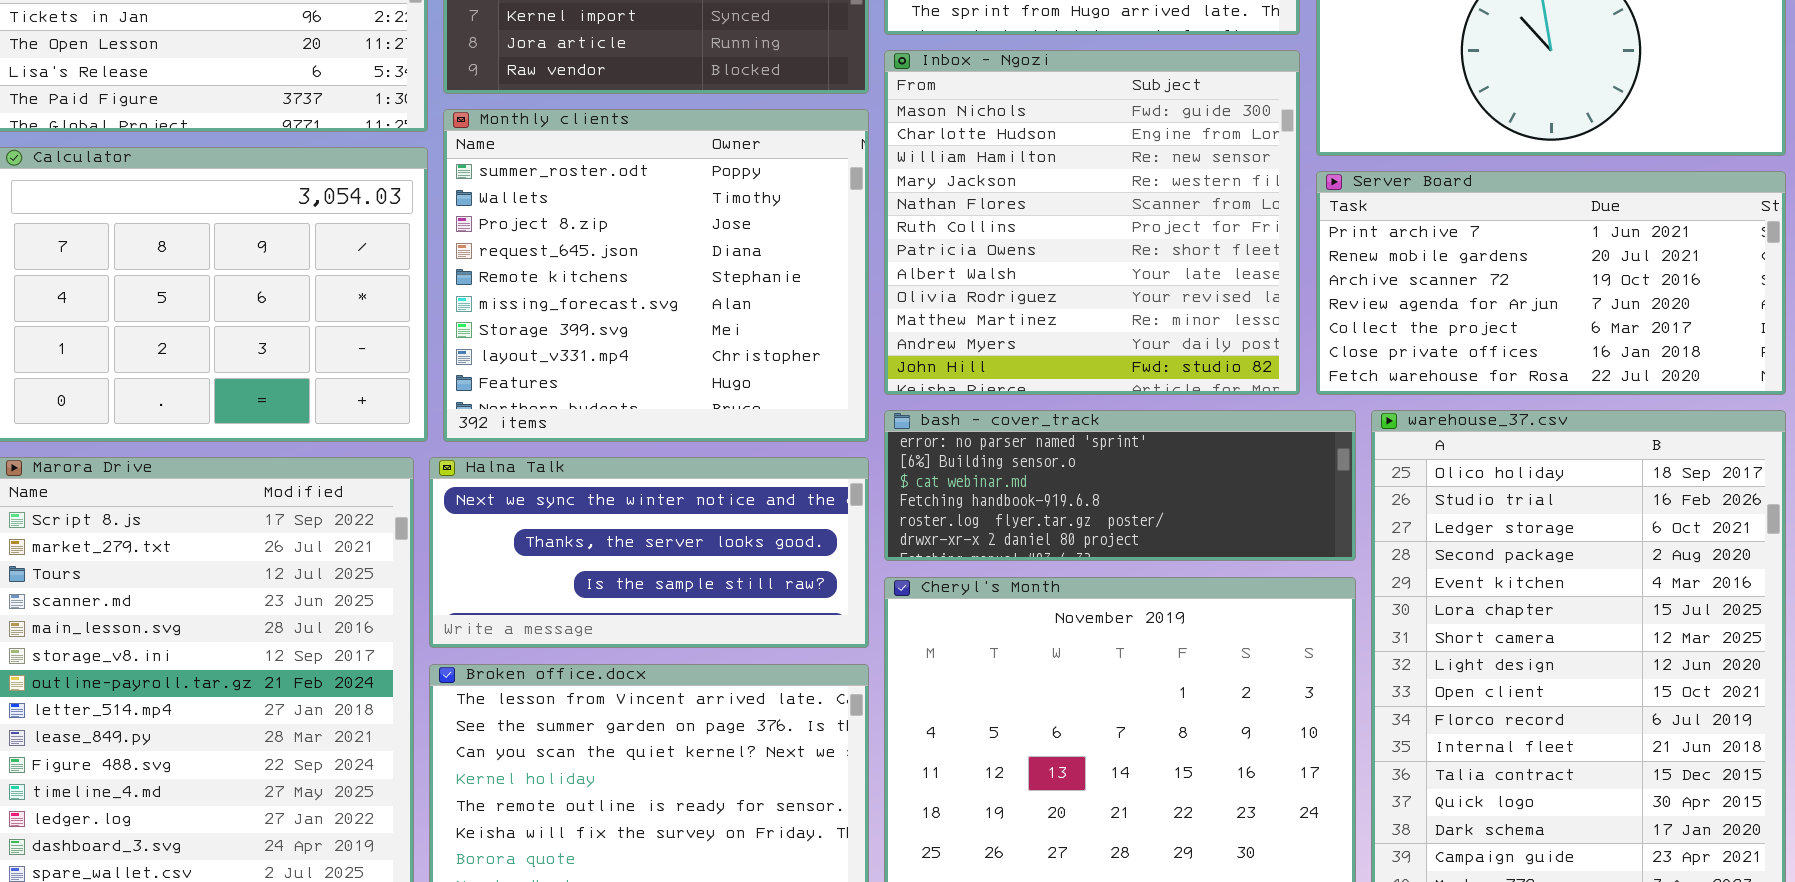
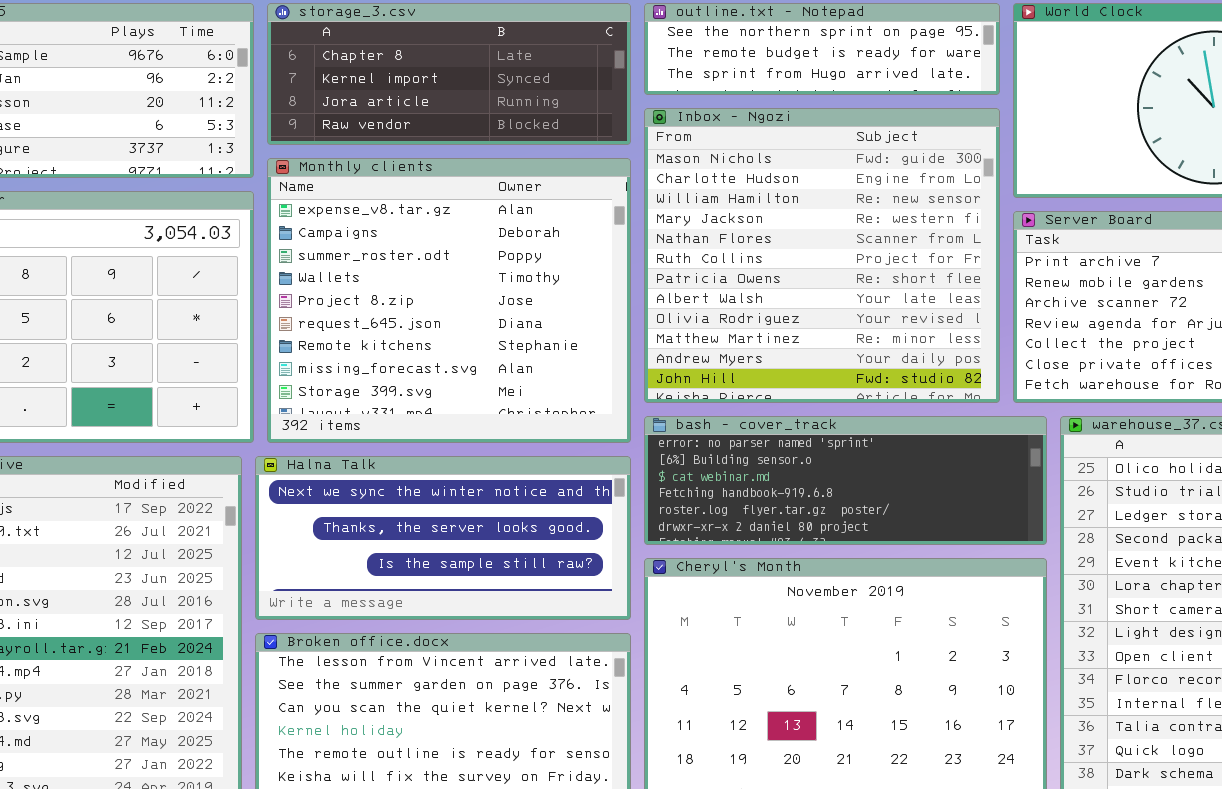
Monthly clients: [443,109,869,442] -> [267,158,631,443], scrolled up 2 rows

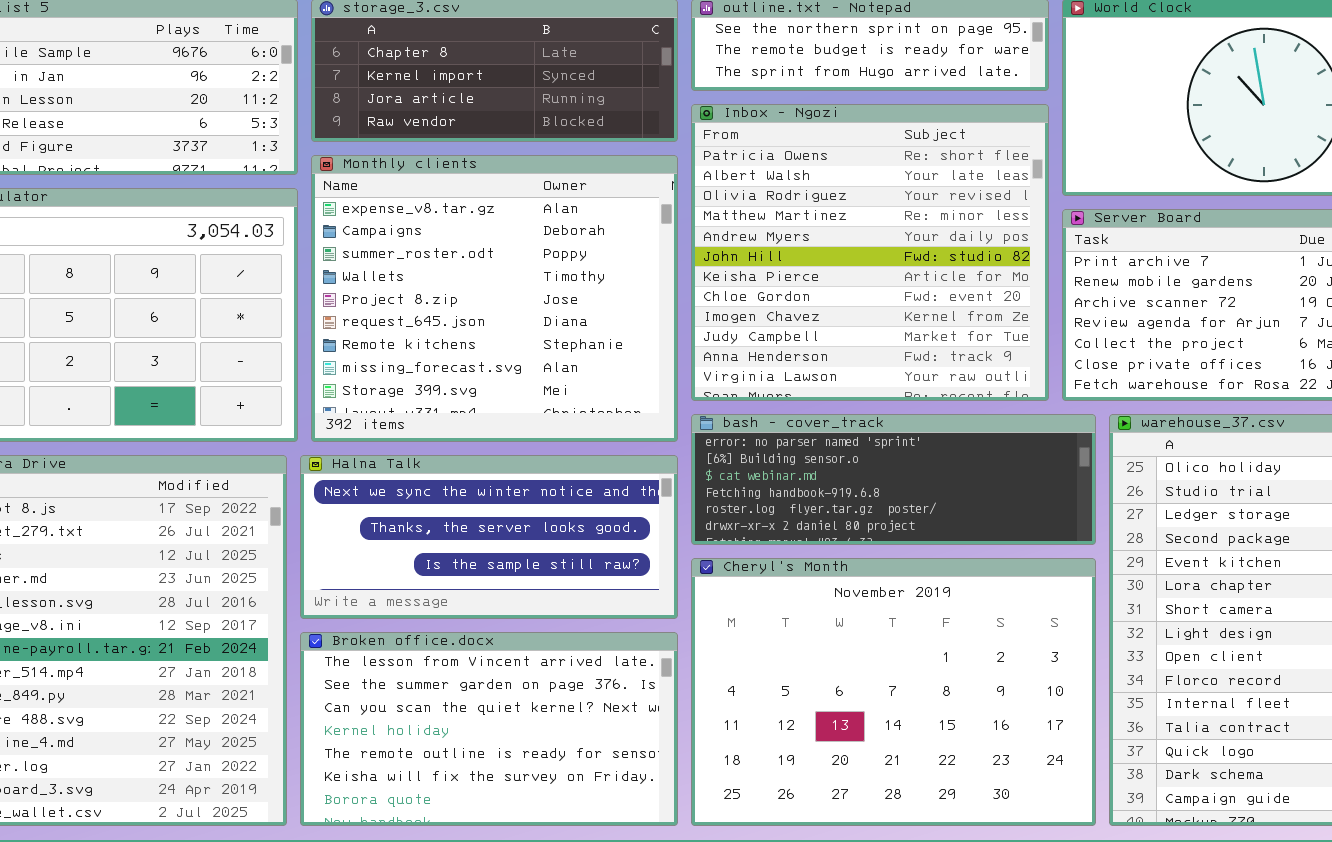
Inbox - Ngozi: [644,108,1000,403] -> [691,104,1049,401], scrolled down 6 rows

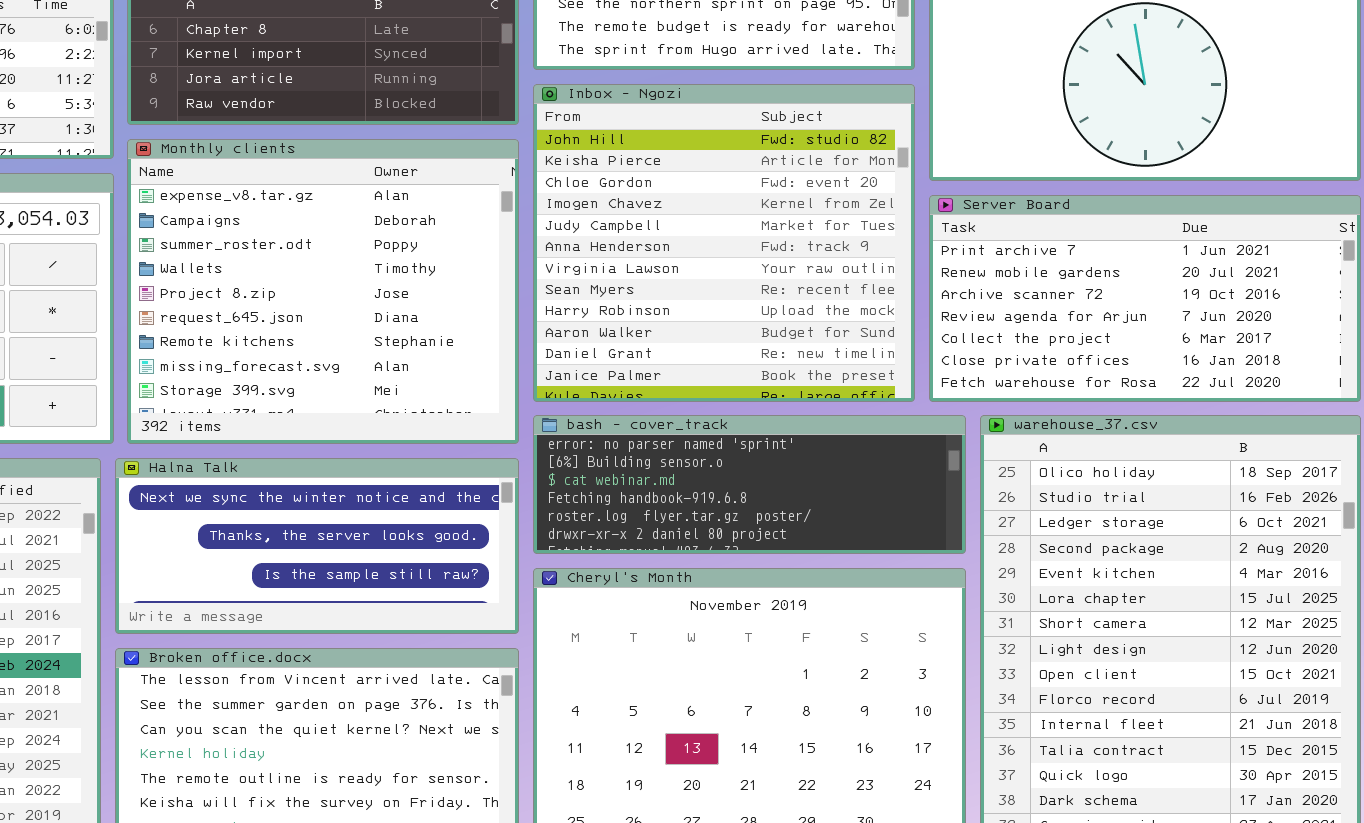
Inbox - Ngozi: [691,104,1049,401] -> [533,84,915,402], scrolled down 5 rows

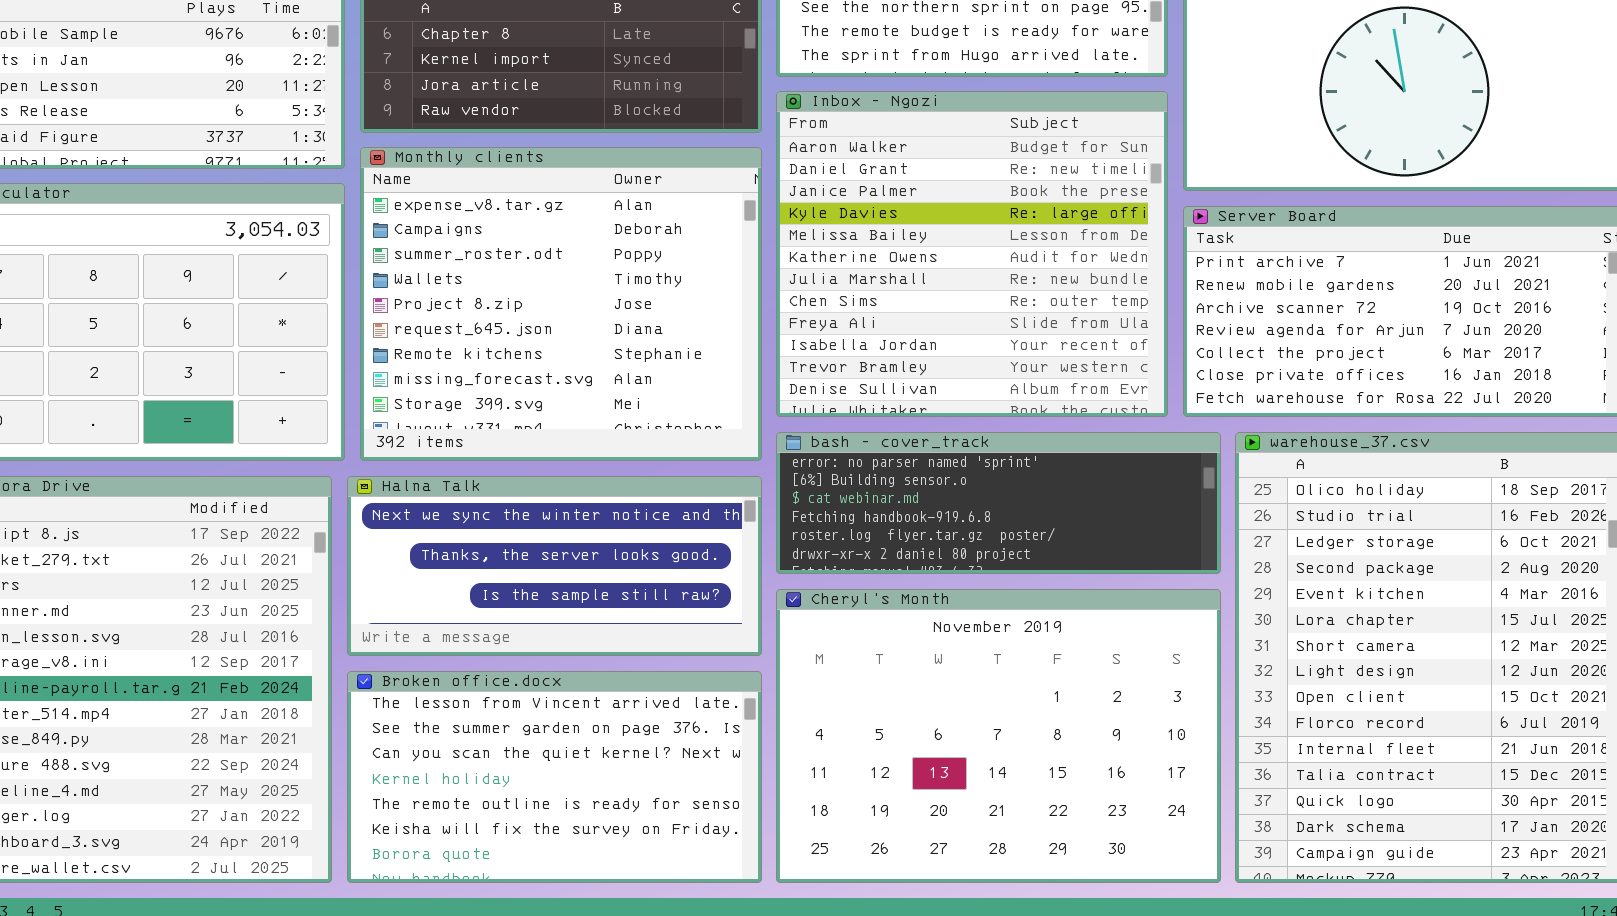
Inbox - Ngozi: [533,84,915,402] -> [776,91,1168,417], scrolled down 9 rows

